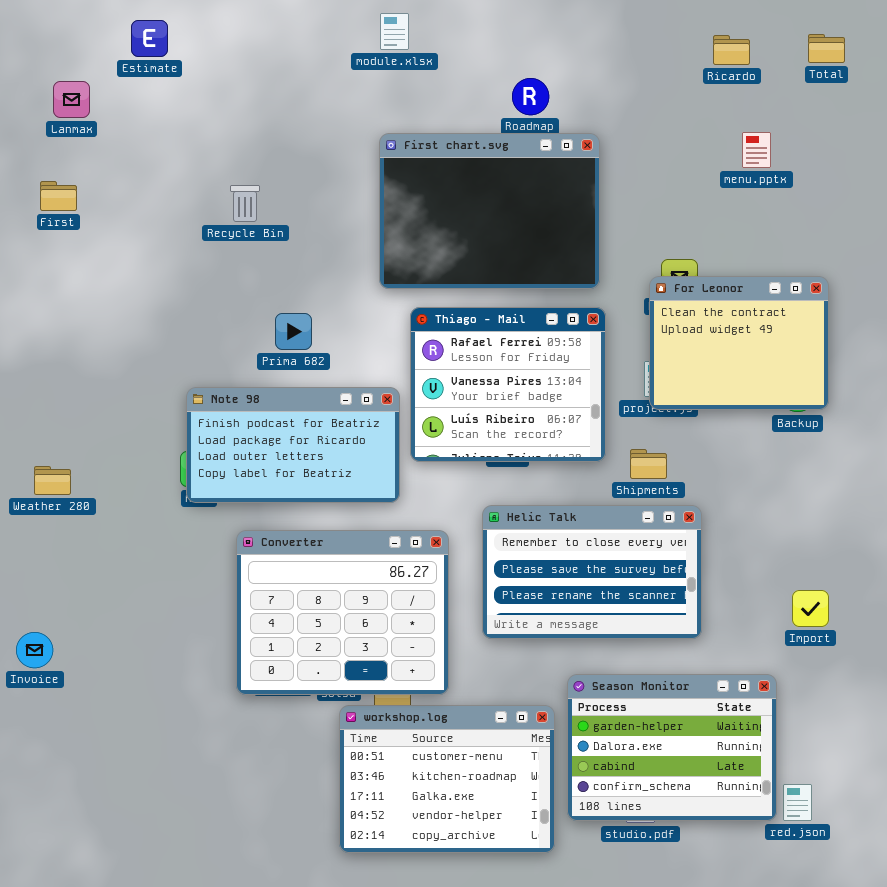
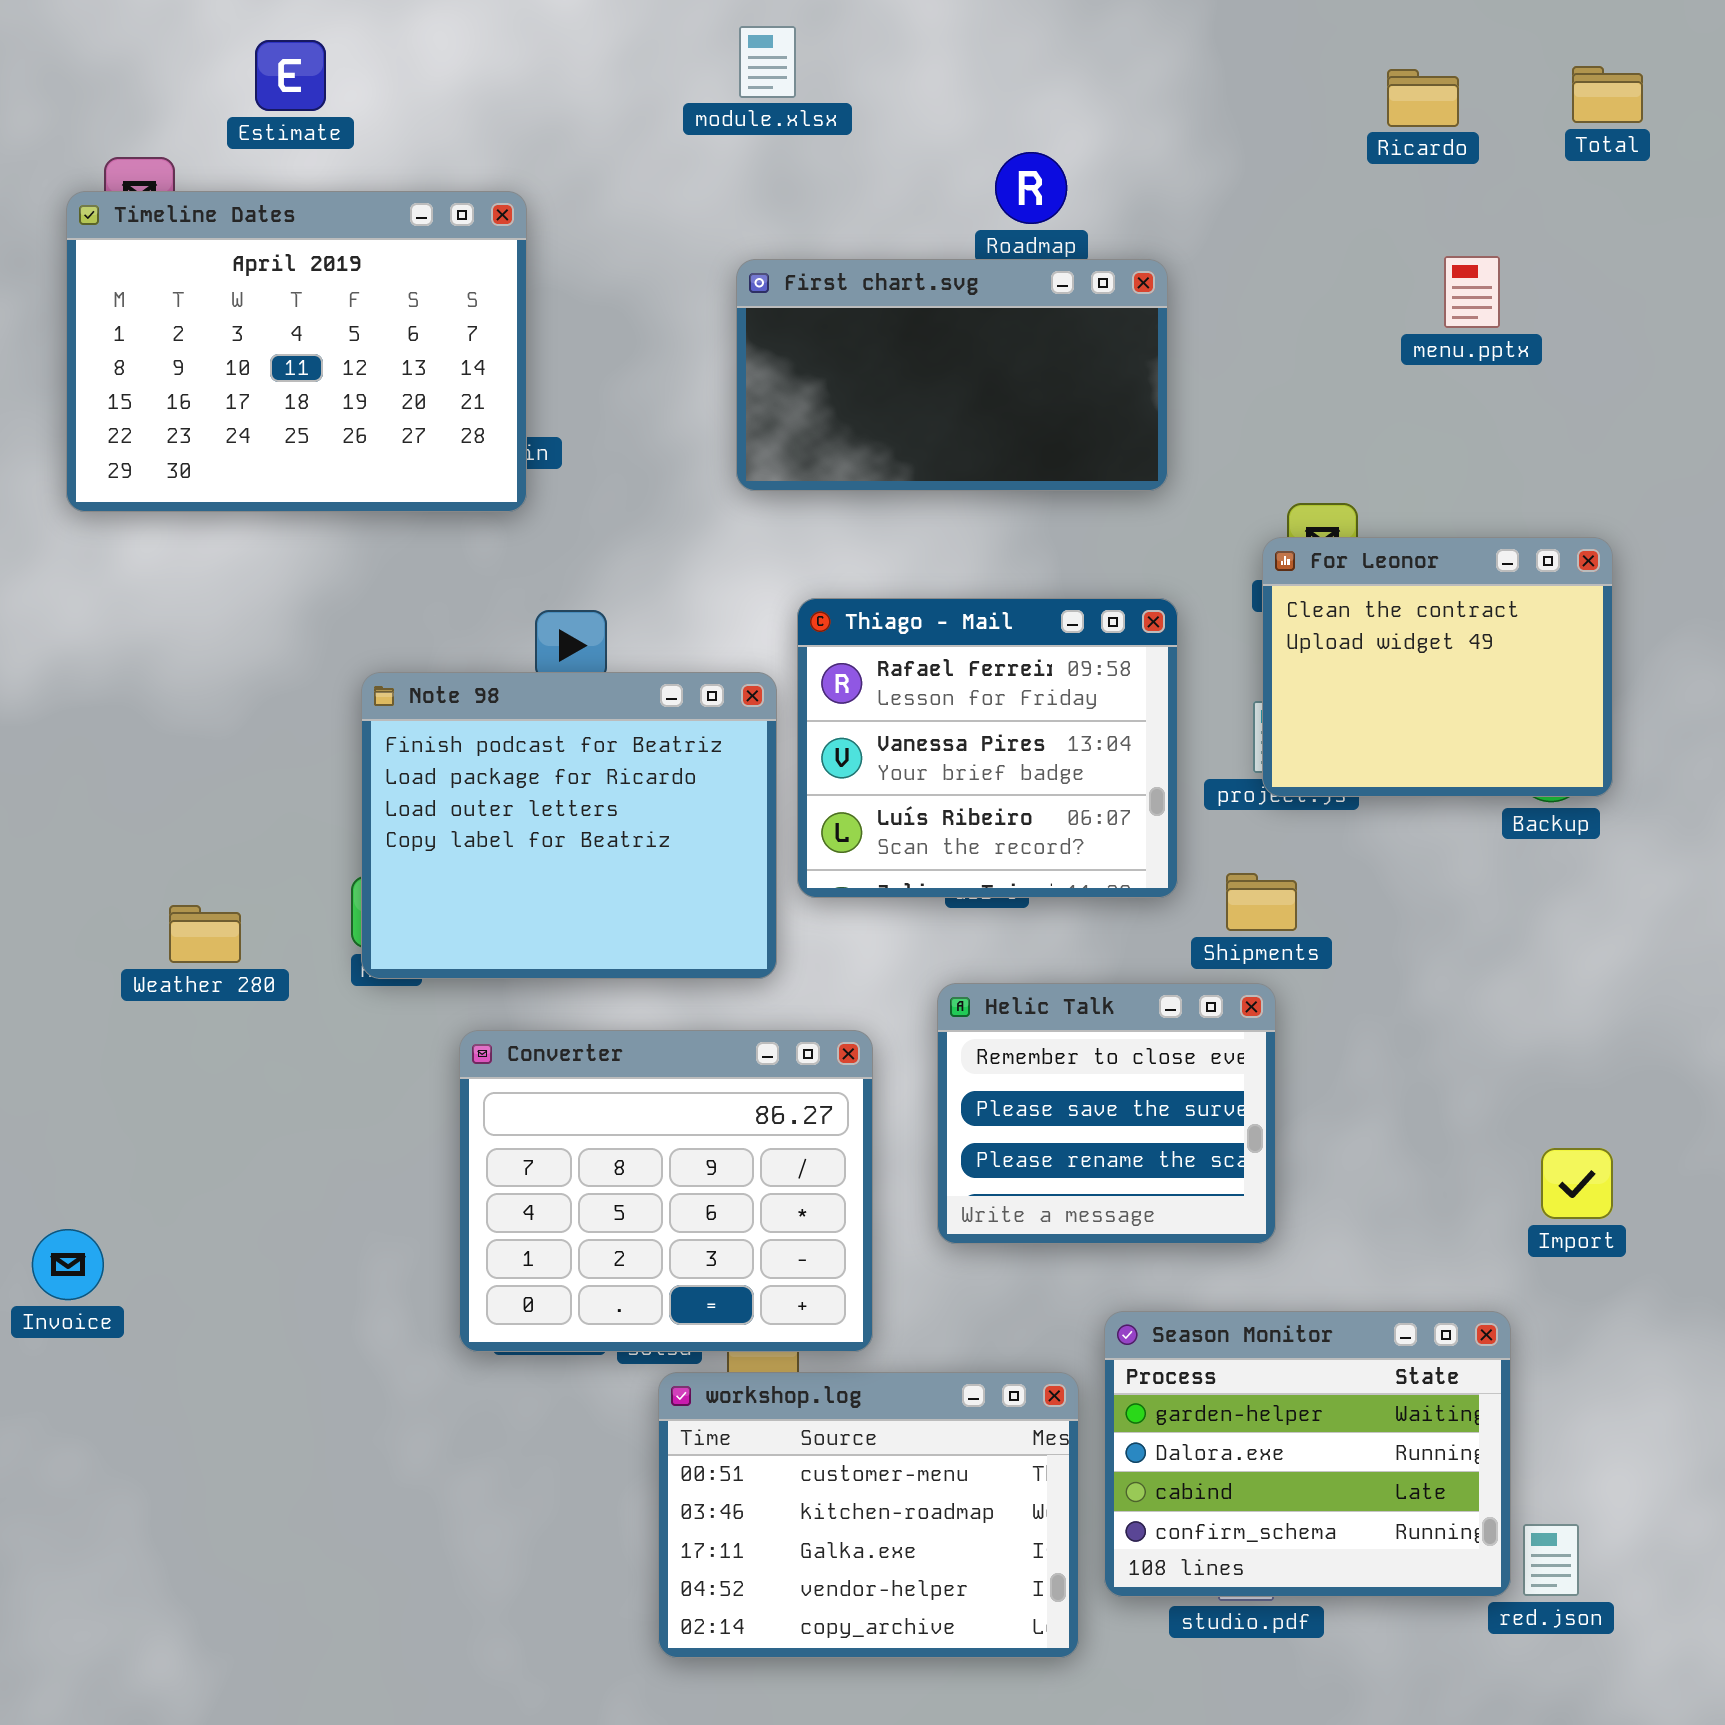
Timeline Dates: none -> [66,191,527,512], opened
First chart.svg: [379,133,600,289] -> [736,259,1168,491], resized
Note 98: [186,387,400,503] -> [361,672,777,979], resized
Weather 280: [34,466,71,495] -> [169,905,241,963], moved
Helic Talk: [482,505,702,639] -> [937,983,1276,1244], resized

